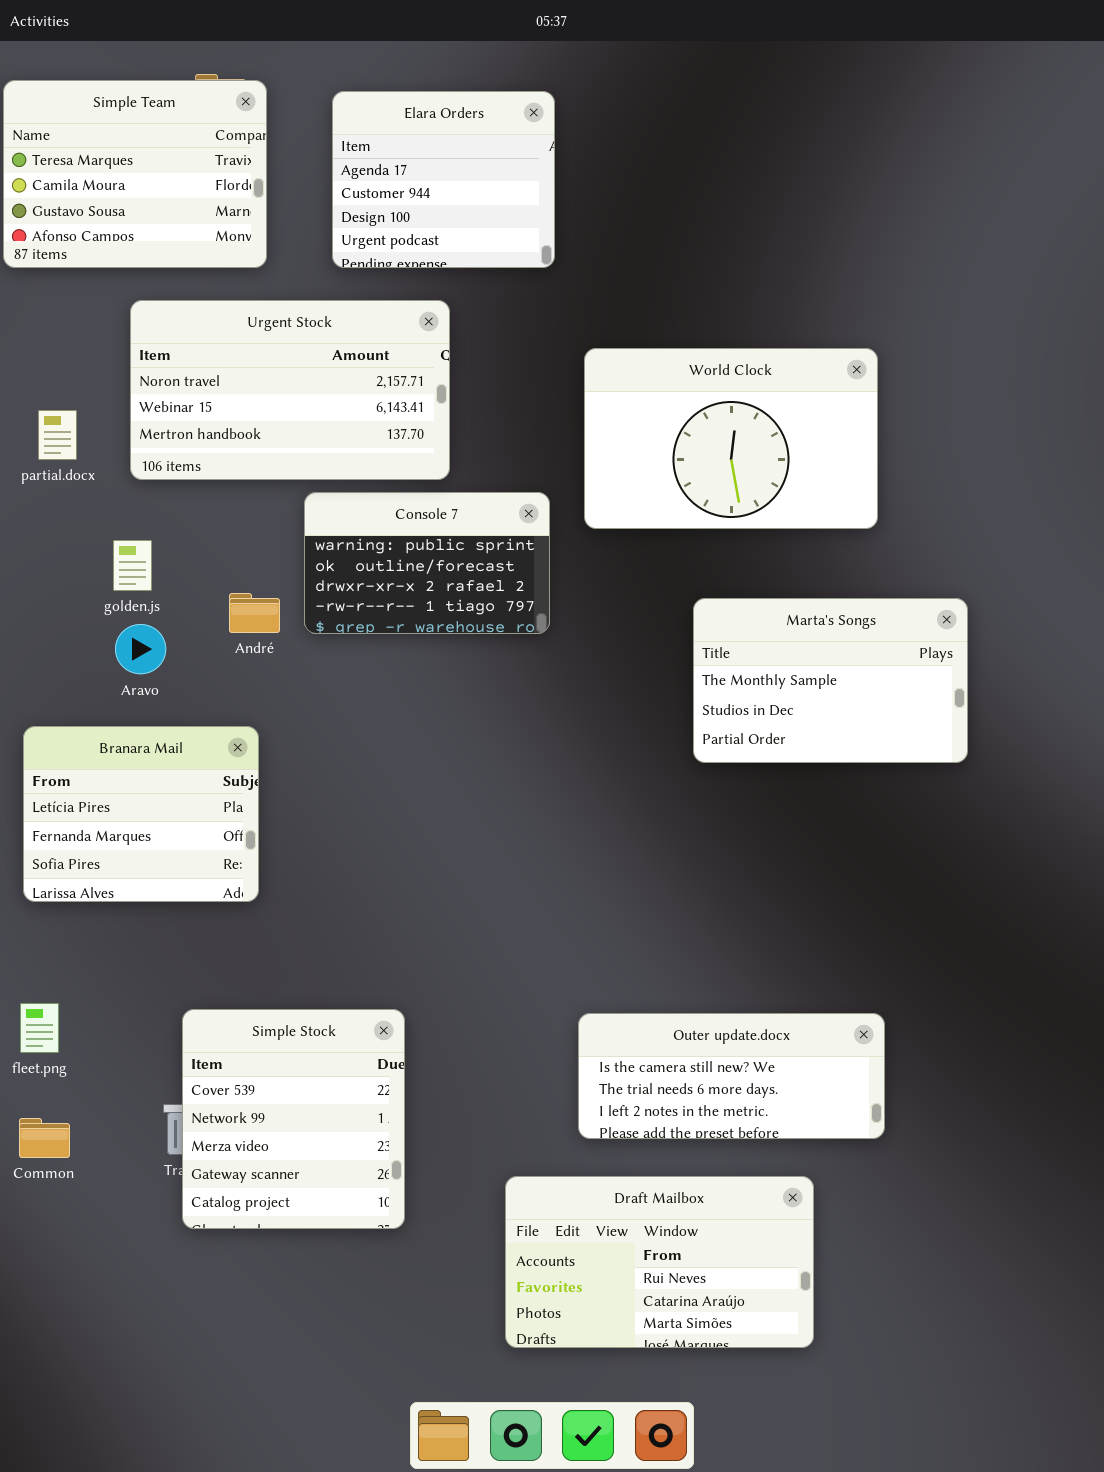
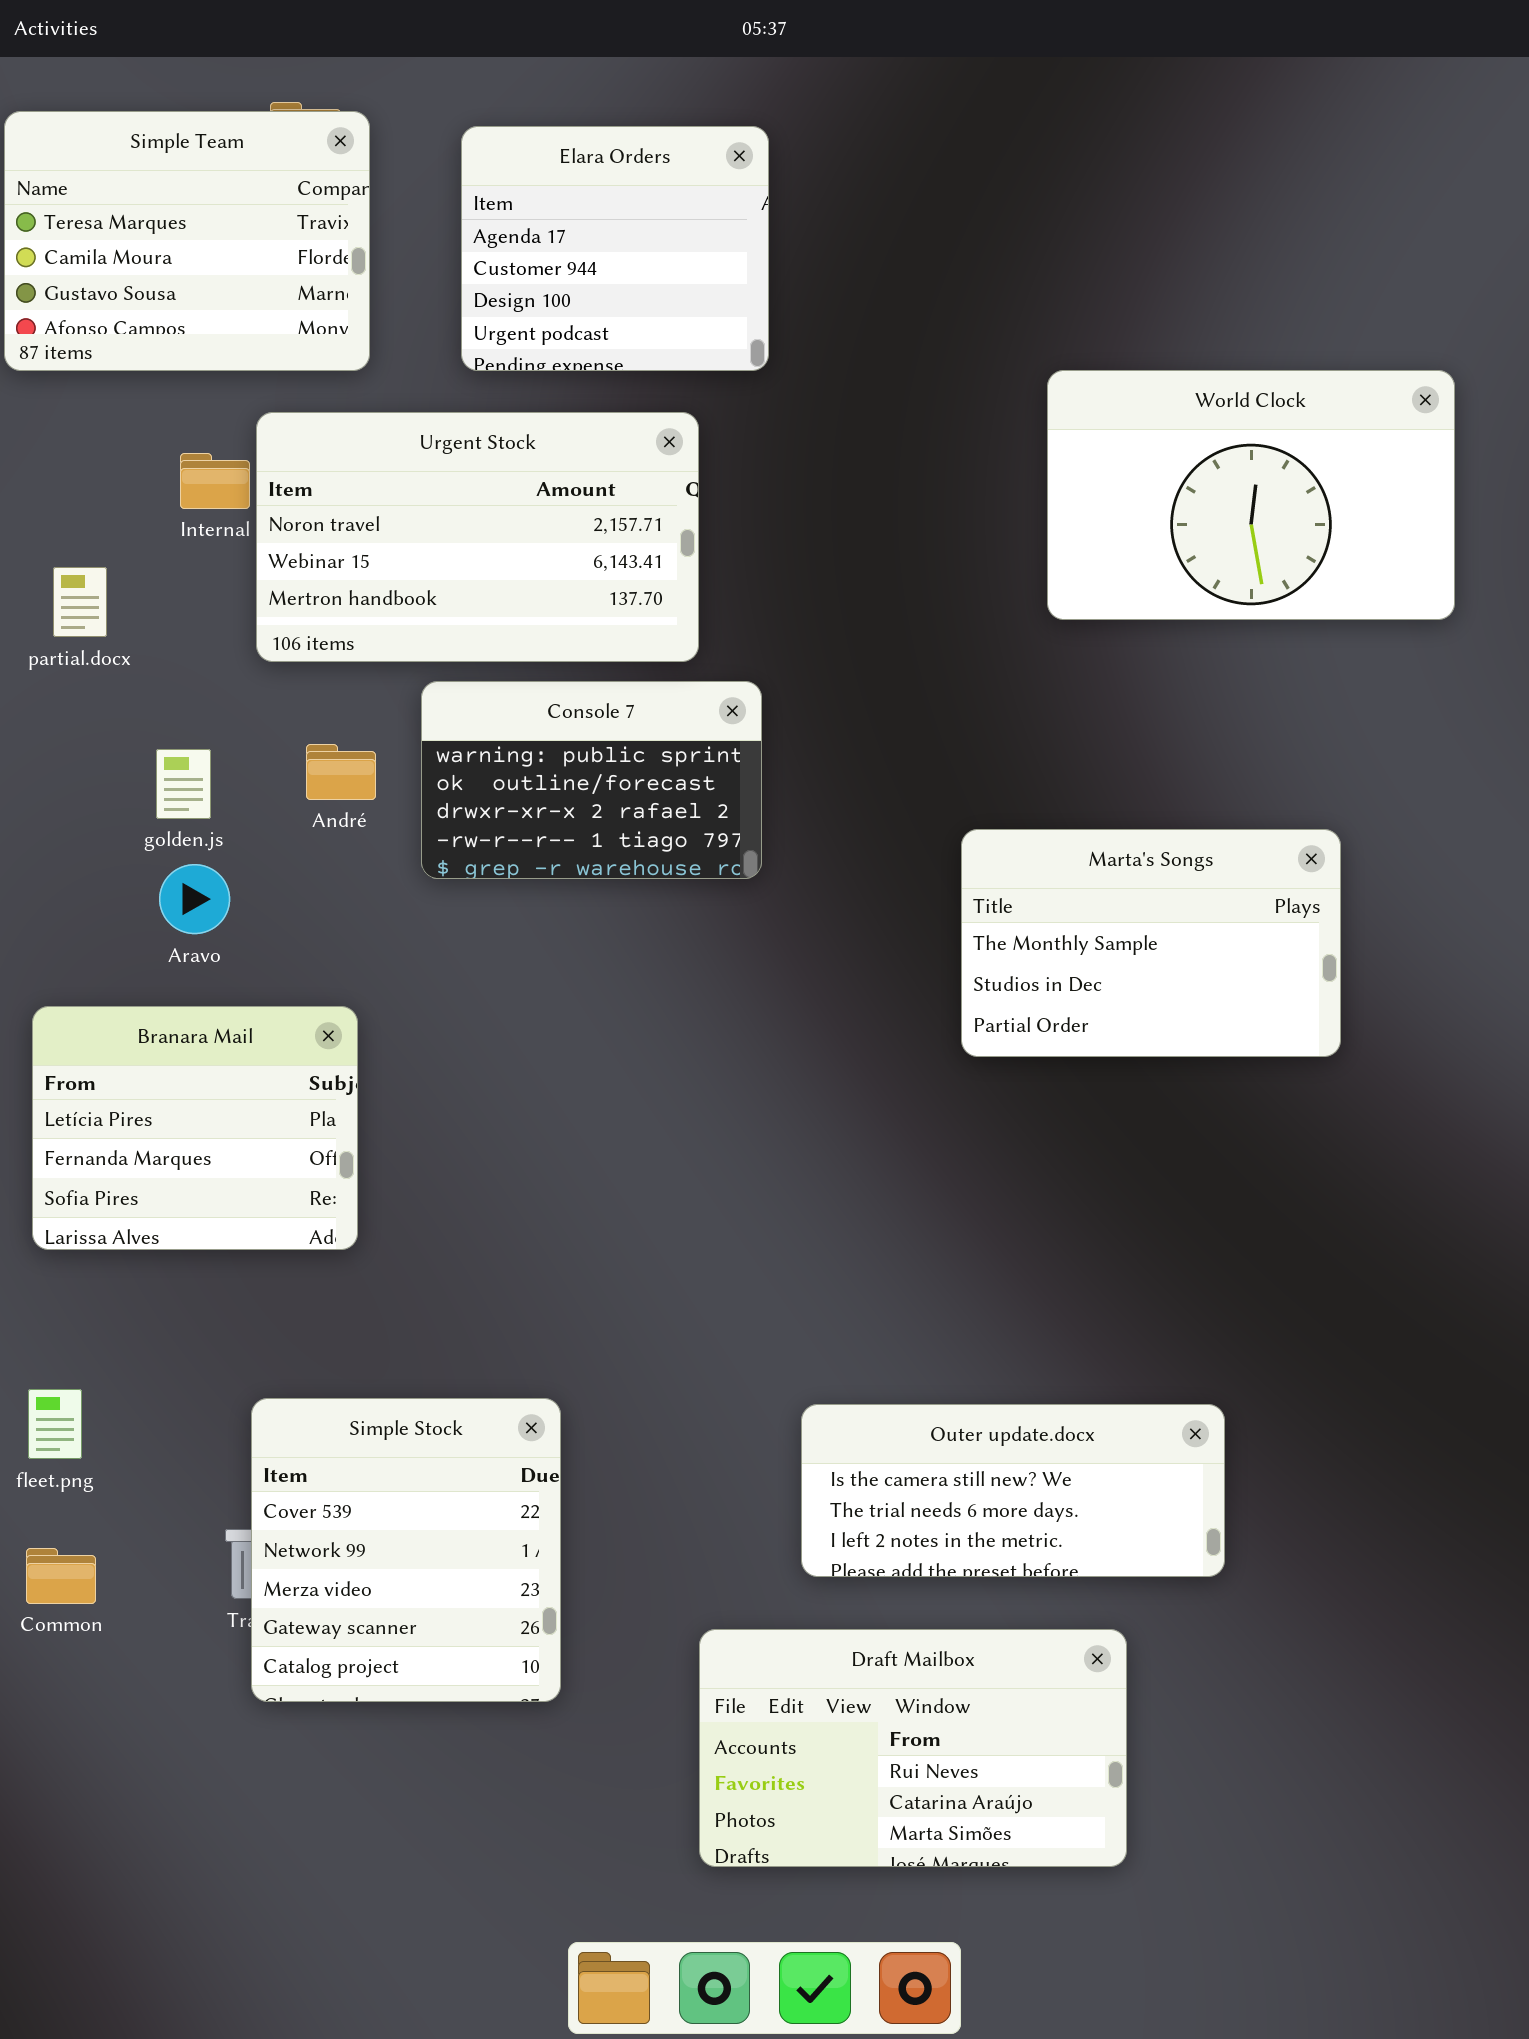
Urgent Stock: [130,300,450,480] -> [256,412,699,662], moved
World Clock: [584,348,878,529] -> [1047,370,1455,620], moved
André: [229,593,280,633] -> [306,744,376,800], moved

